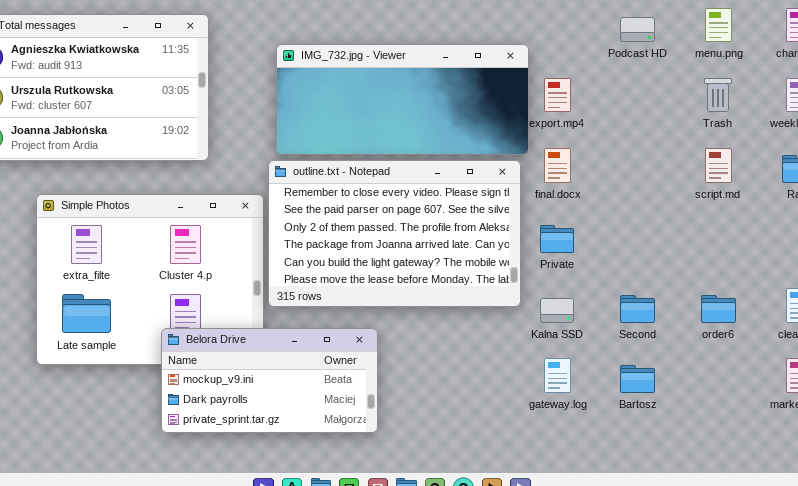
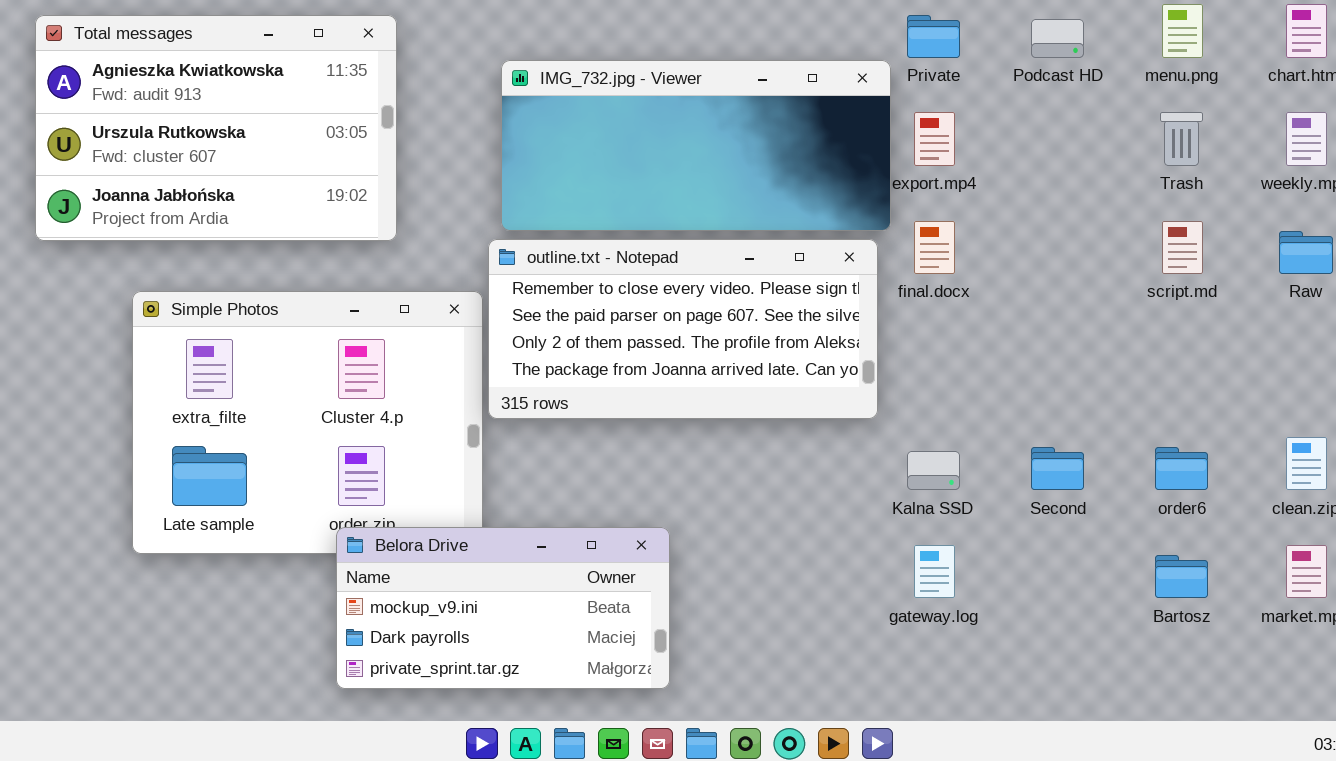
outline.txt - Notepad: [268,160,521,307] -> [488,239,878,419], resized
Private: [540,225,574,253] -> [907,15,960,58], moved
Belora Drive: [161,328,378,433] -> [336,527,670,689], moved
Bartosz: [620,365,655,393] -> [1155,555,1208,598], moved

